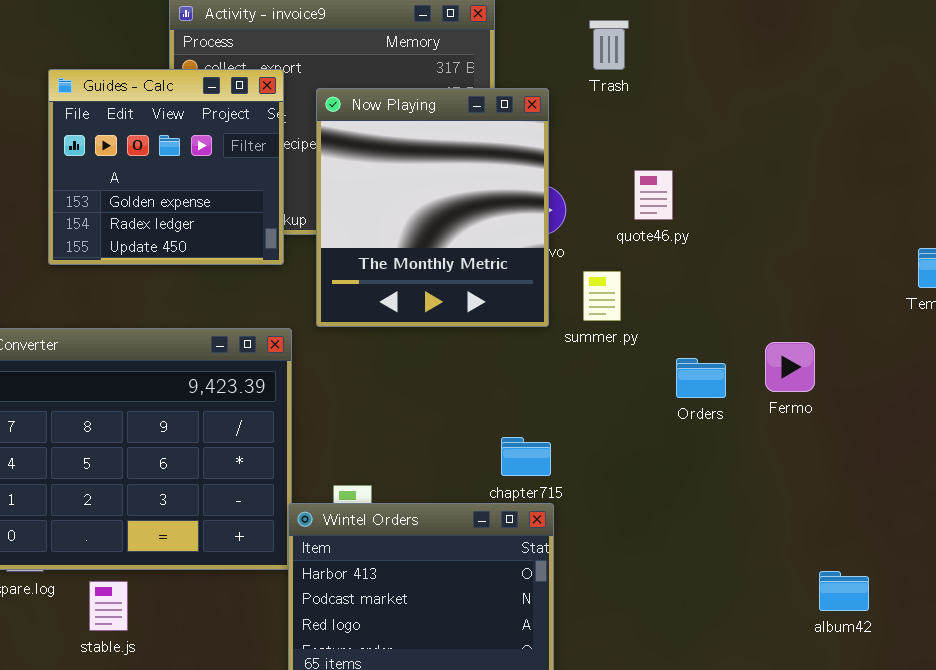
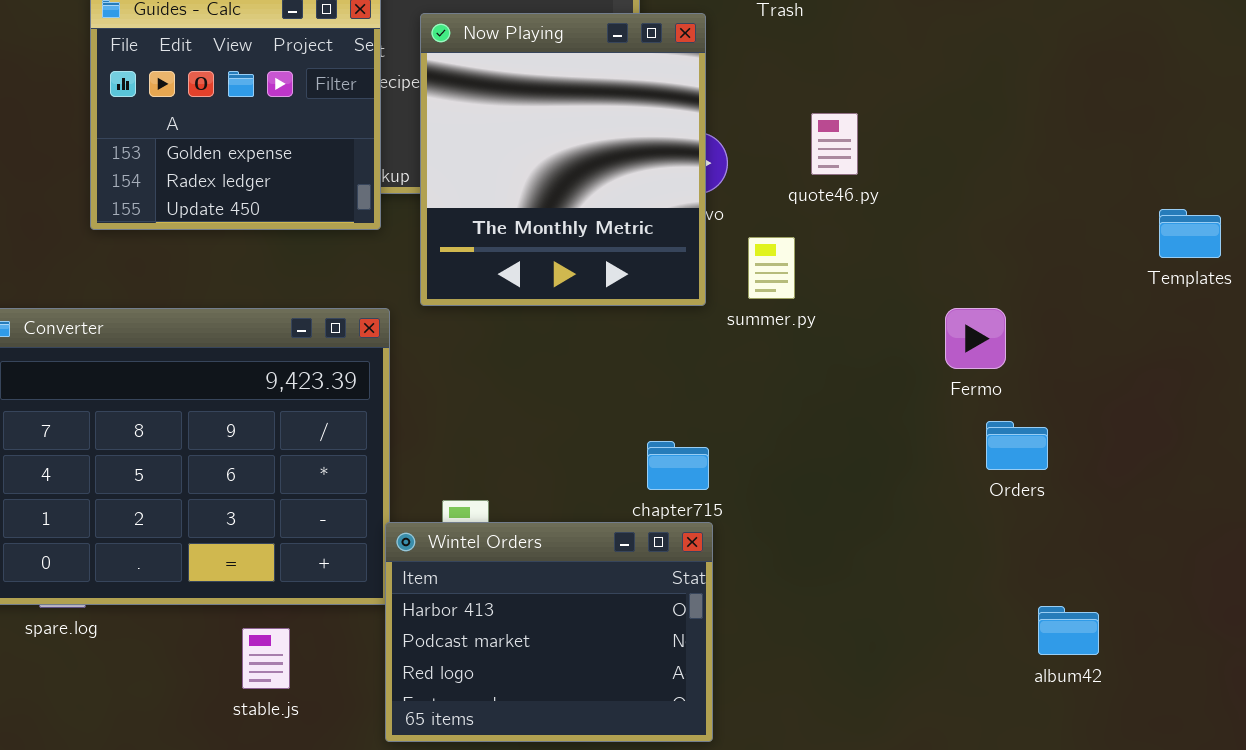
Fermo: [765,342,815,392] -> [945,308,1006,369], moved
Orders: [676,358,726,398] -> [986,421,1048,470], moved
stable.js: [89,581,128,631] -> [242,628,290,689], moved

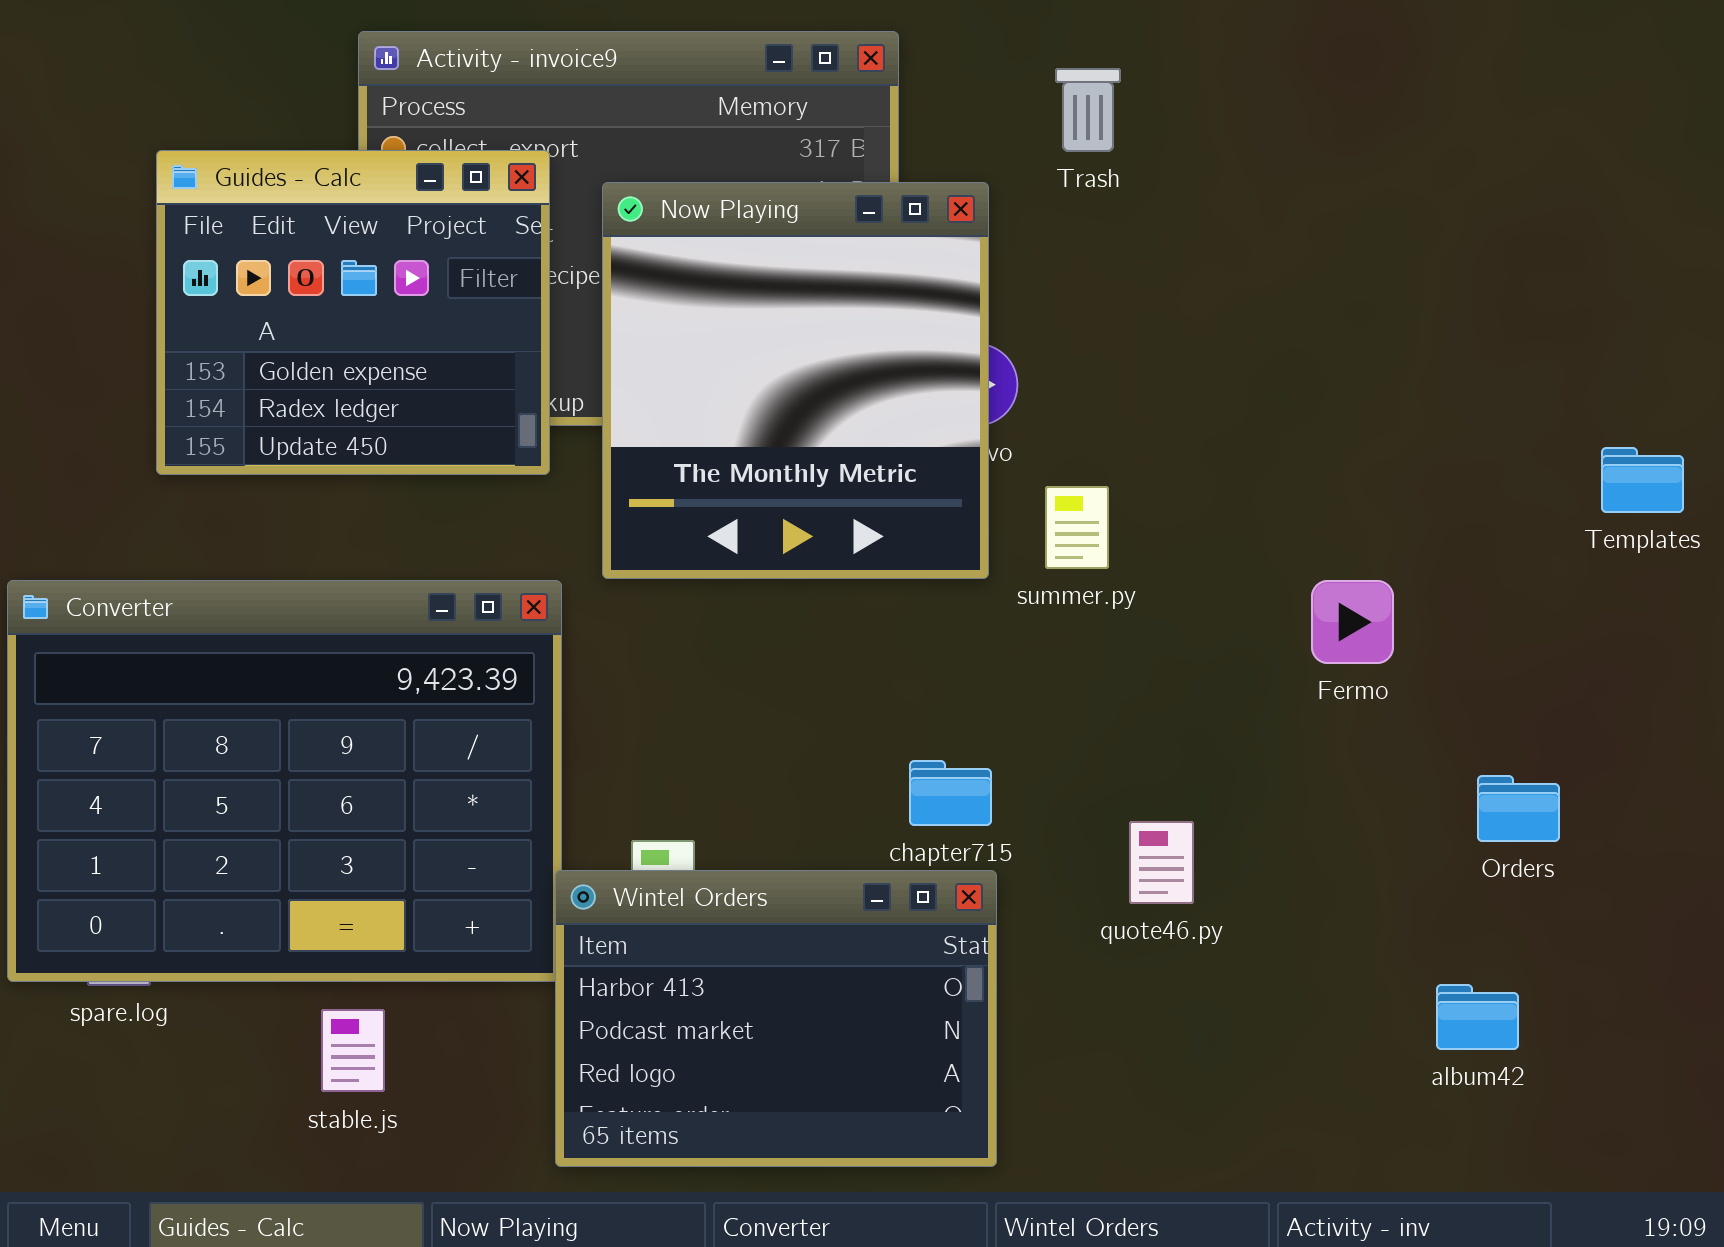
quote46.py: [811,113,858,175] -> [1129,821,1194,904], moved
Orders: [986,421,1048,470] -> [1477,775,1560,842], moved
stable.js: [242,628,290,689] -> [321,1009,385,1092], moved

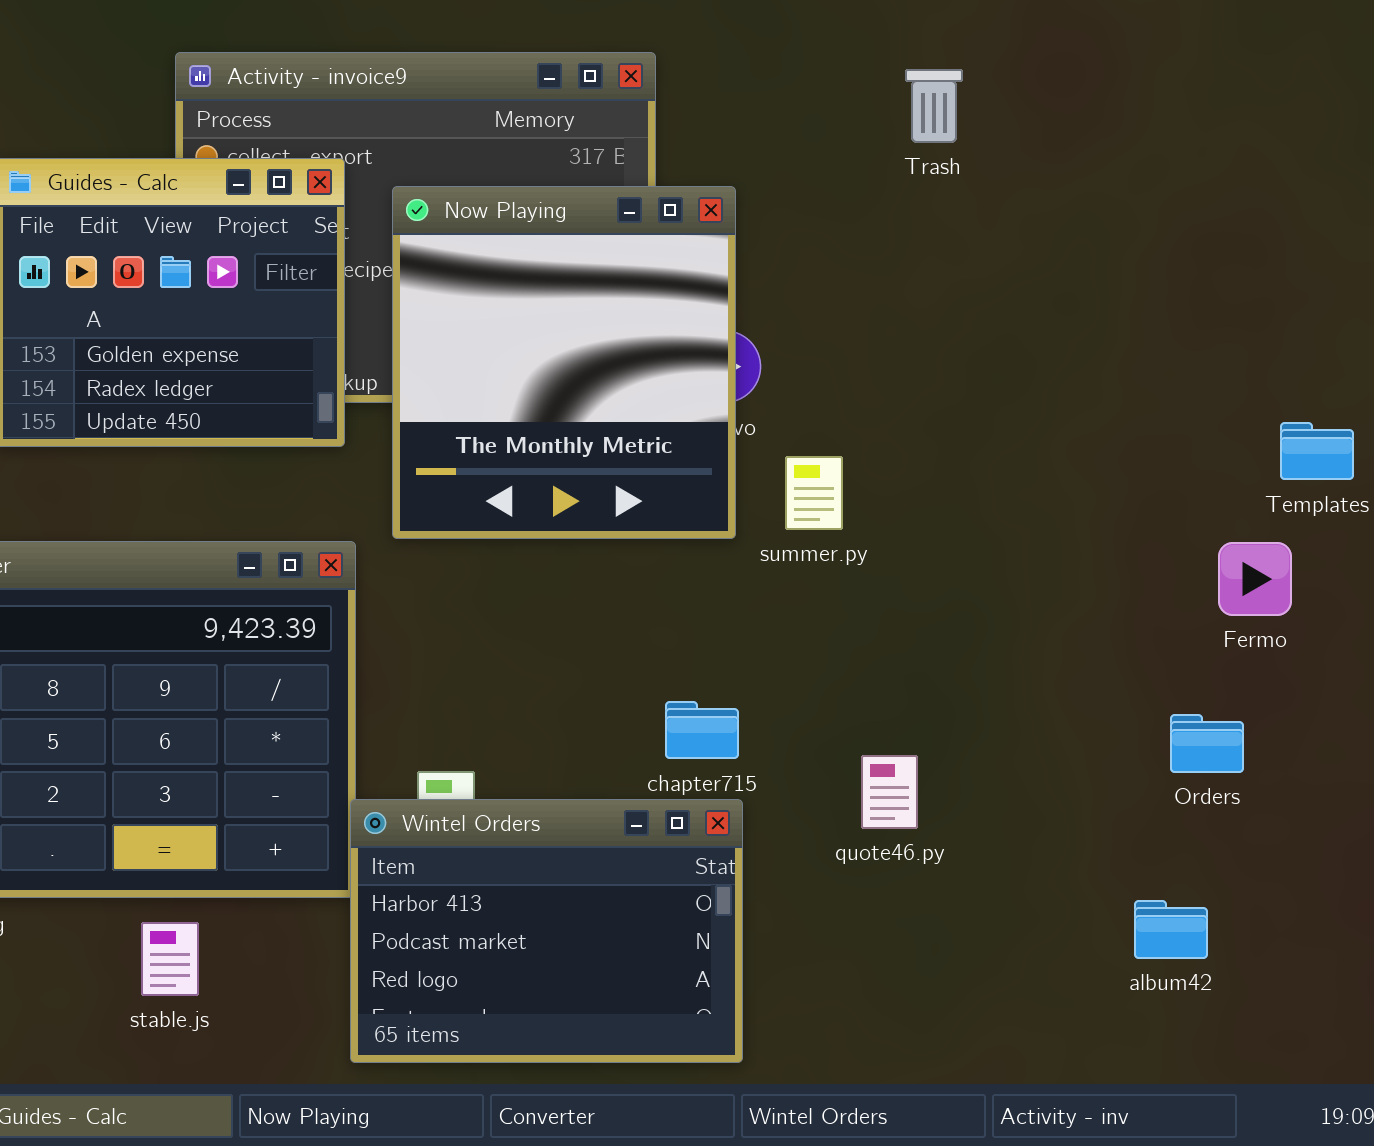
Trash: [1055,68,1121,152] -> [905,69,963,143], moved
Fermo: [1311,580,1394,664] -> [1218,542,1292,616], moved

